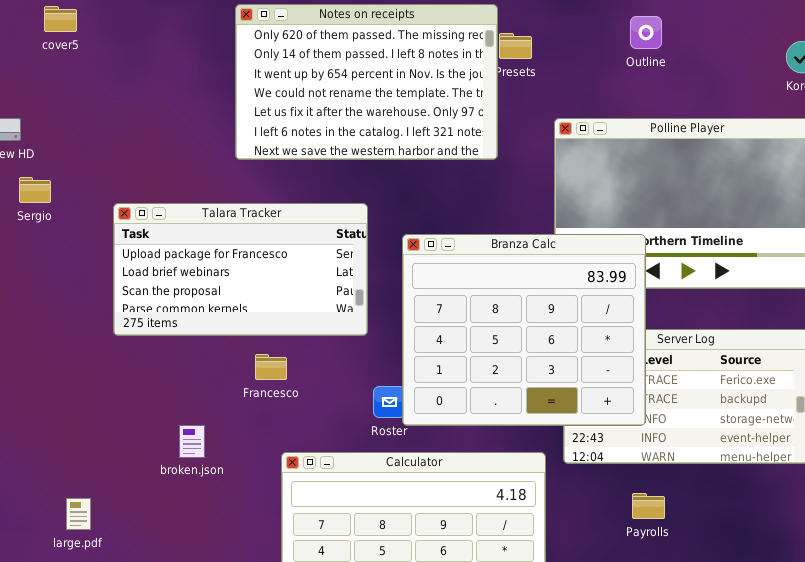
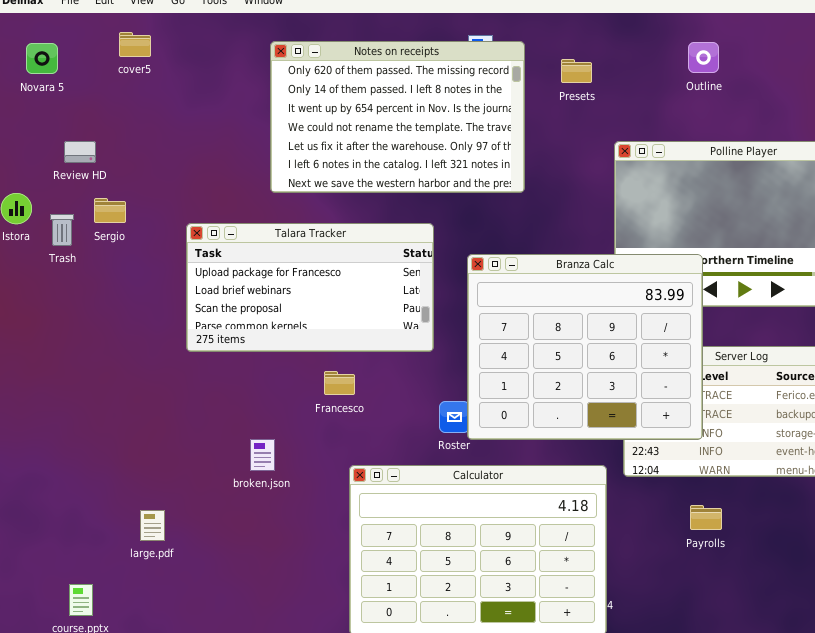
Notes on receipts: [235,4,498,160] -> [270,41,525,193], moved

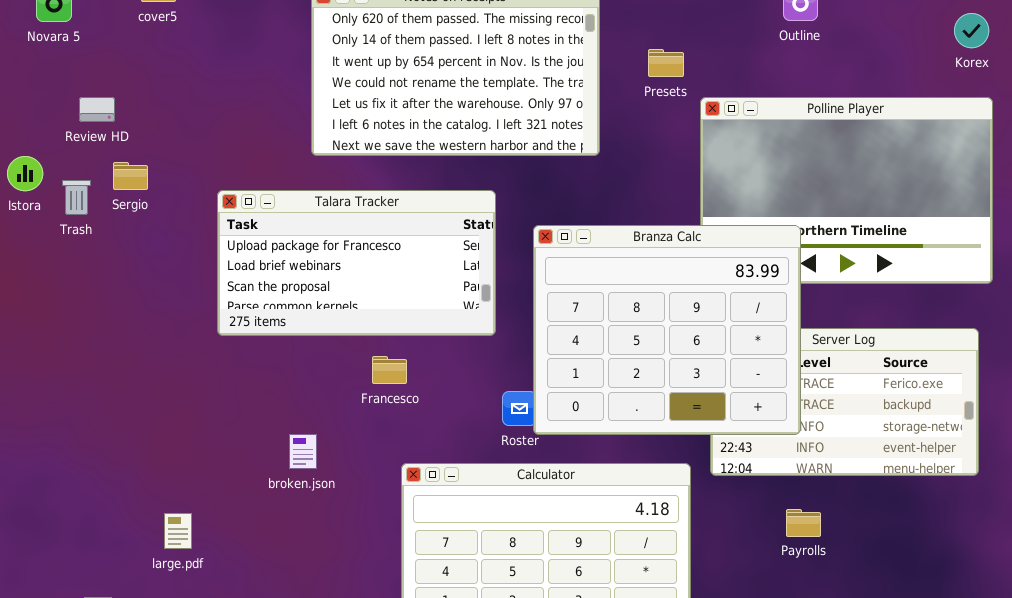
Presets: [561,59,592,83] -> [648,49,684,77], moved

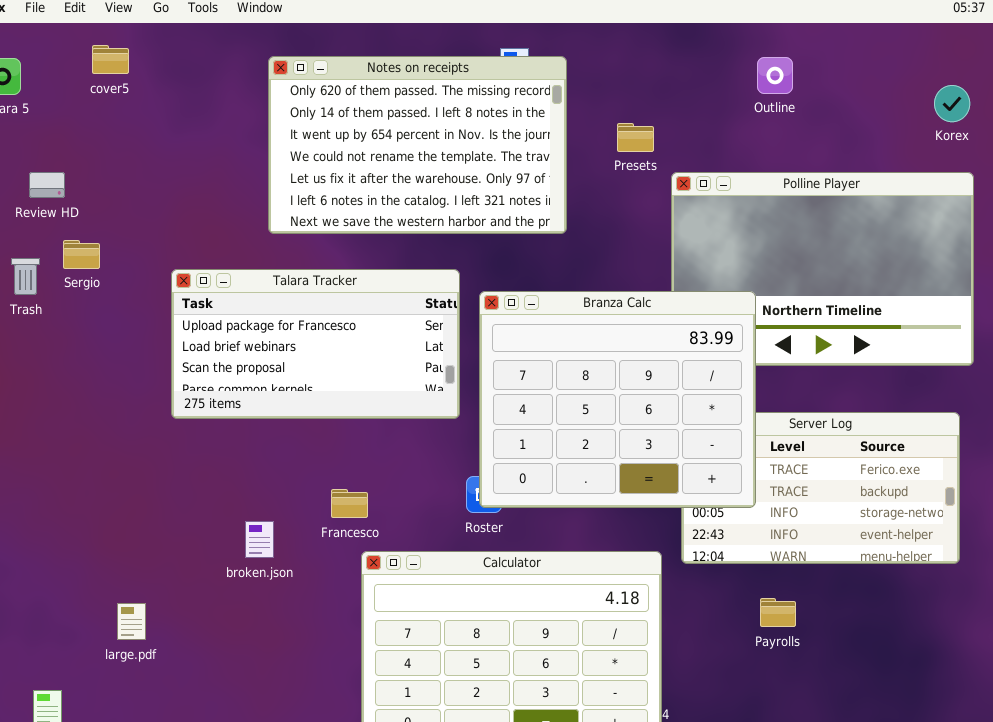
Branza Calc: [533,225,801,435] -> [479,291,756,508], moved
Francesco: [372,356,407,384] -> [331,489,368,518], moved

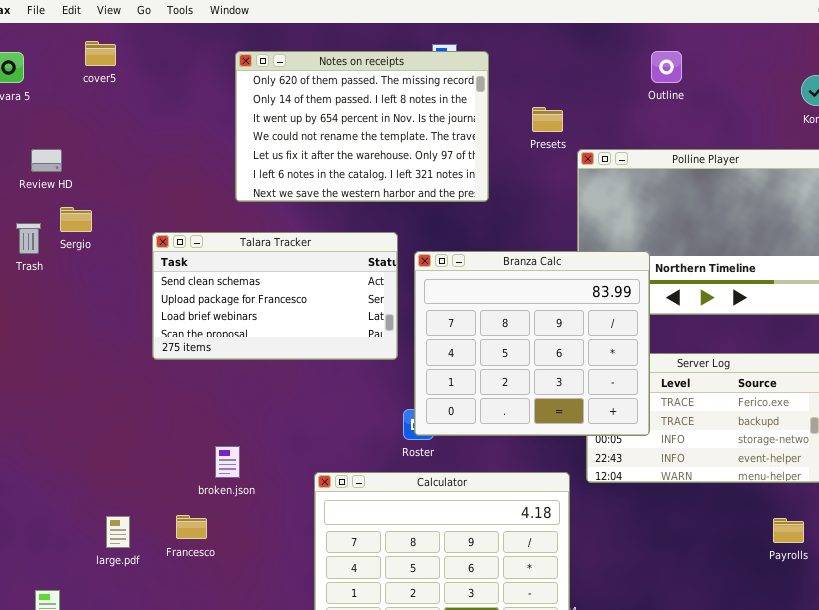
Talara Tracker: [171,269,460,419] -> [152,232,398,360], scrolled up 1 row
Francesco: [331,489,368,518] -> [176,515,207,539], moved
Payrolls: [760,598,796,627] -> [773,518,804,543], moved

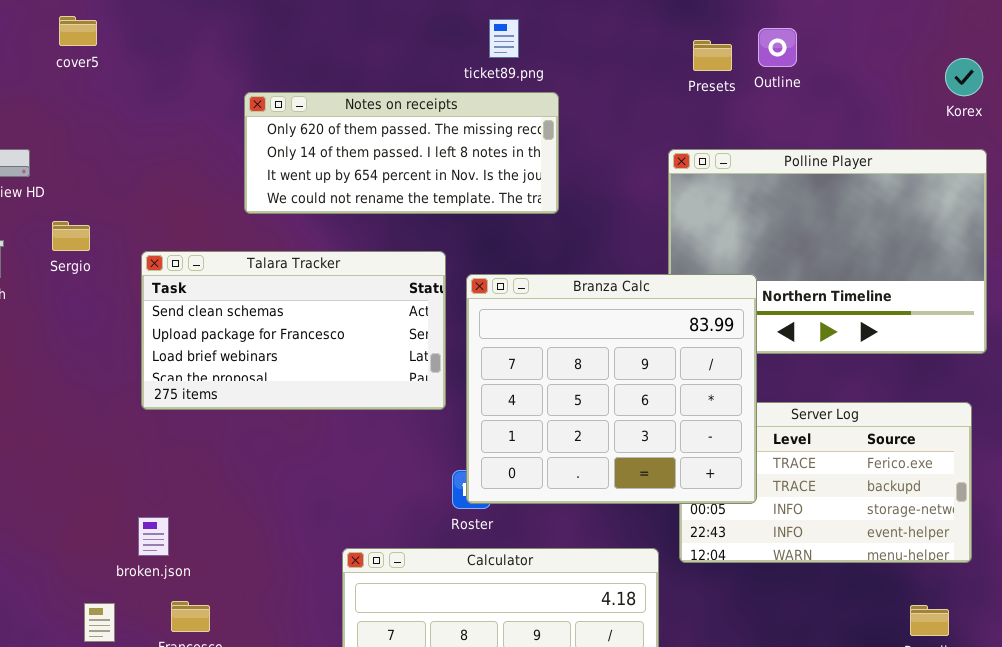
Notes on receipts: [235,51,489,202] -> [244,92,559,214], resized
Presets: [532,107,563,132] -> [693,40,732,71], moved
Sergio: [60,207,92,232] -> [52,221,90,251], moved
broken.json: [215,446,240,478] -> [138,517,169,556], moved

